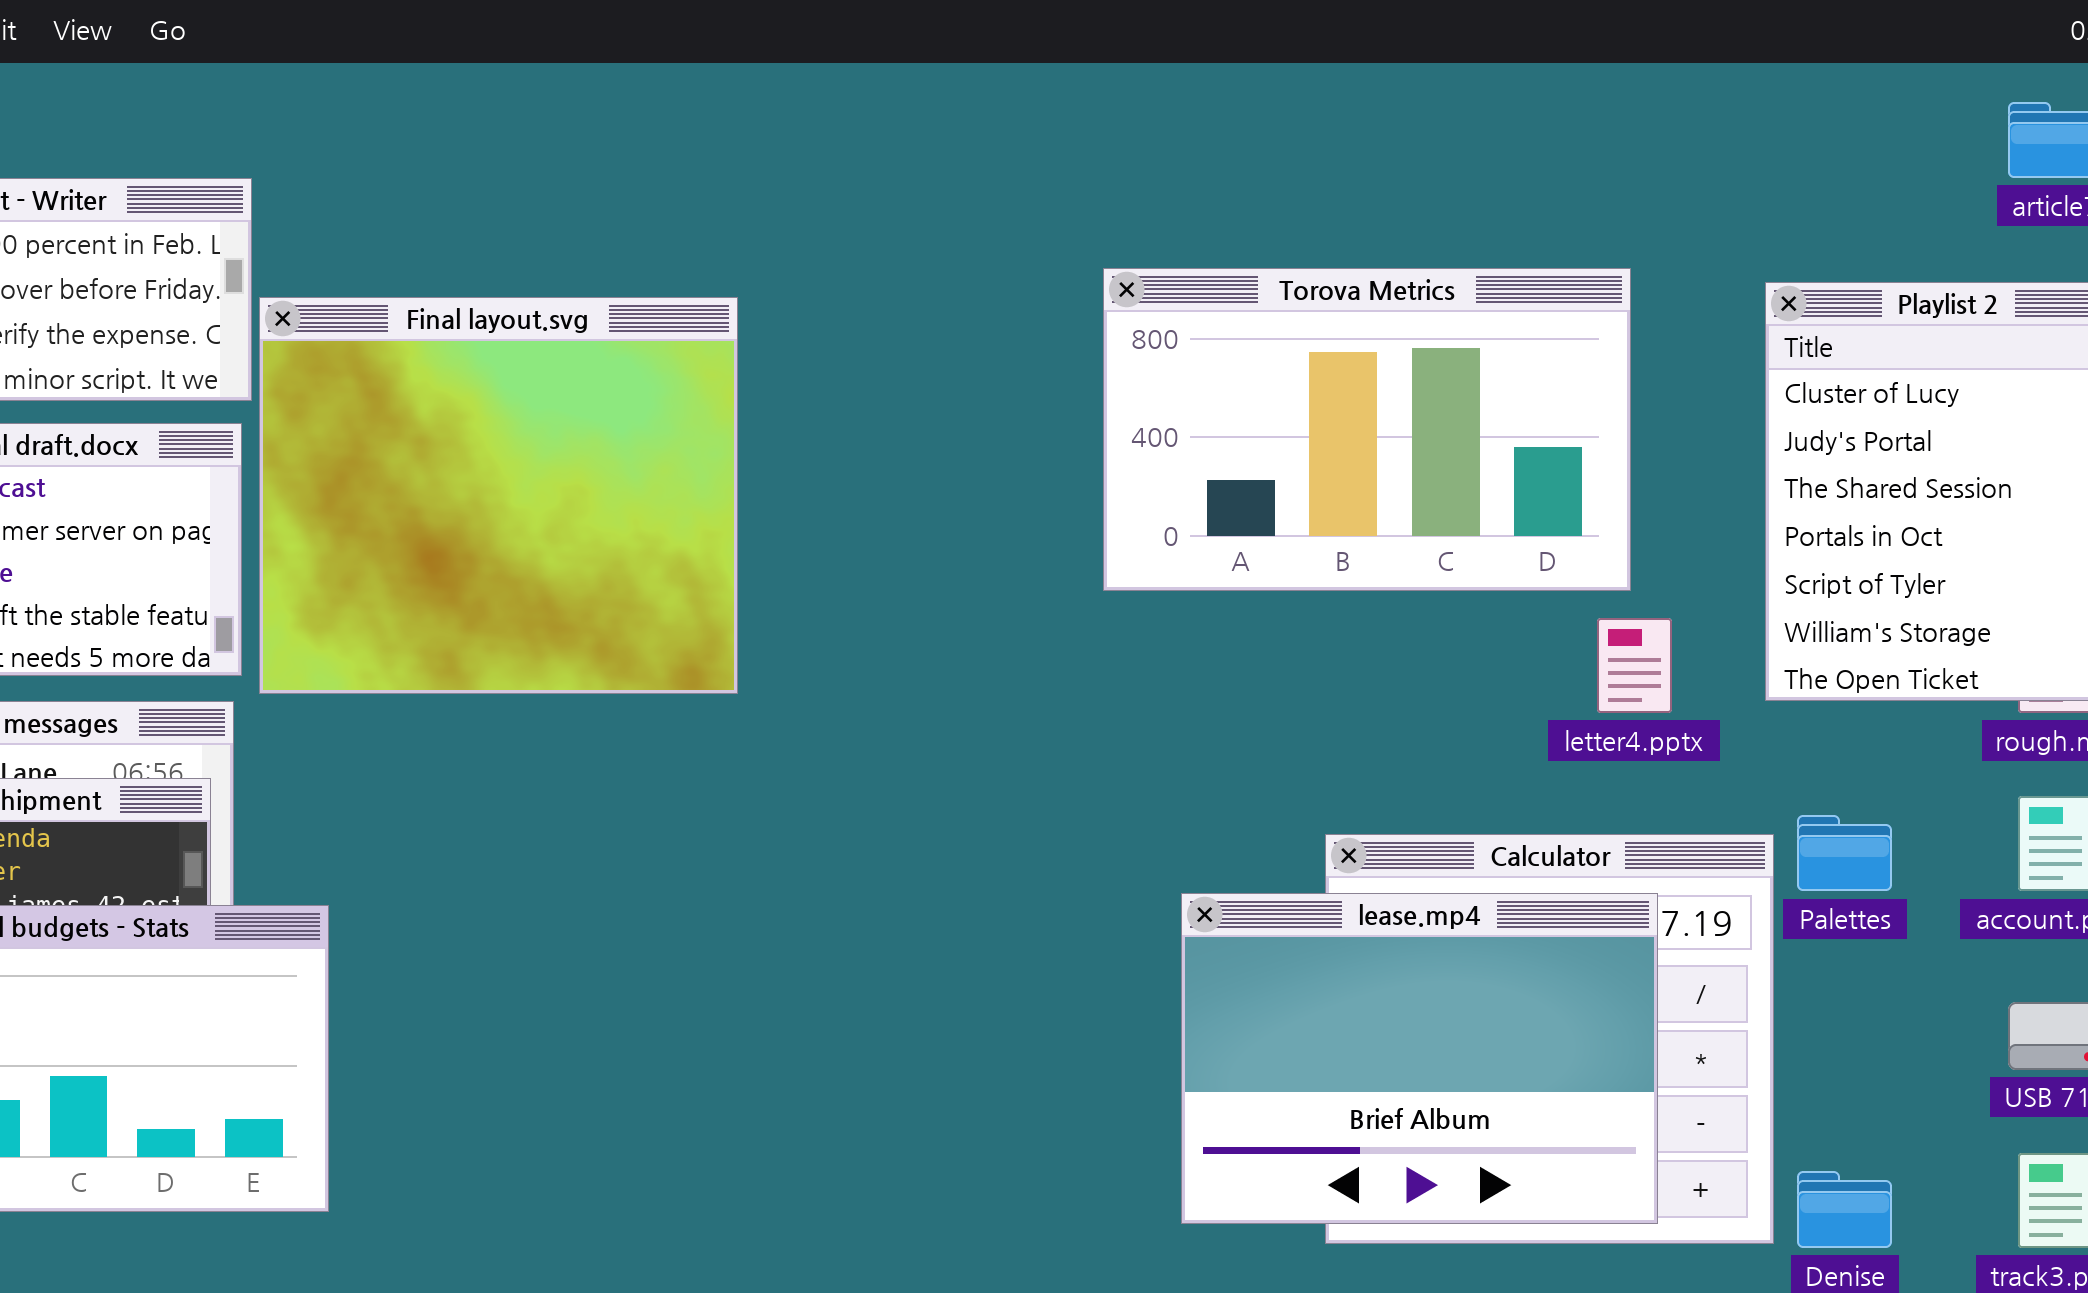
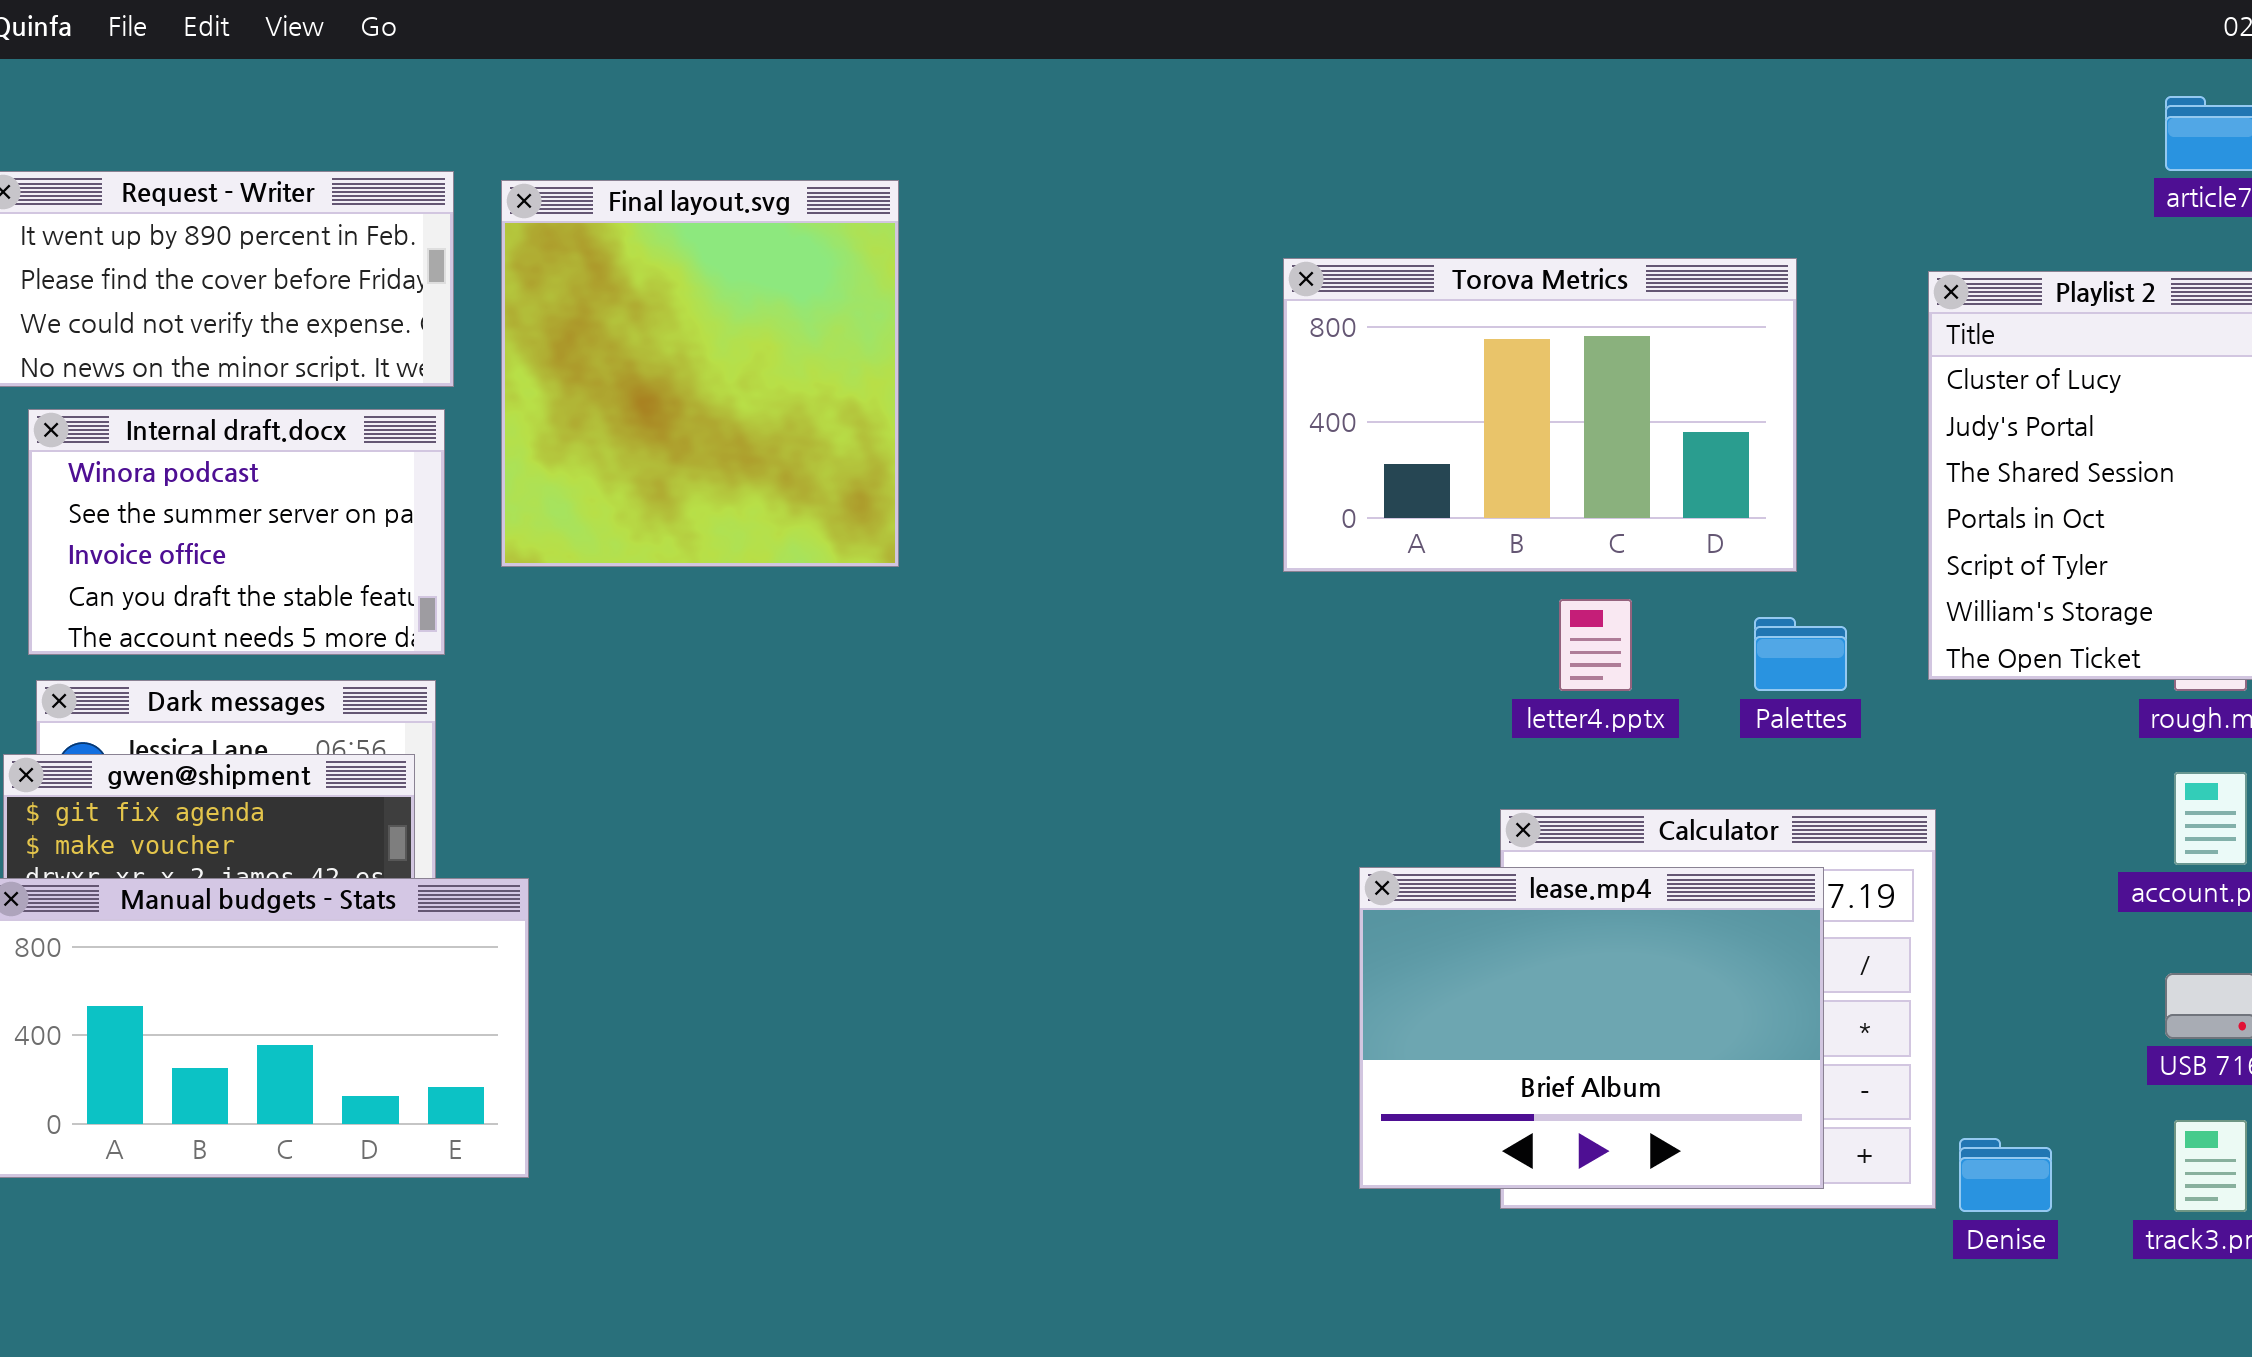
Final layout.svg: [259,297,738,694] -> [501,180,899,567], moved, resized
letter4.pptx: [1597,618,1672,713] -> [1559,599,1632,691], moved
Palettes: [1797,815,1892,891] -> [1754,617,1847,691], moved

